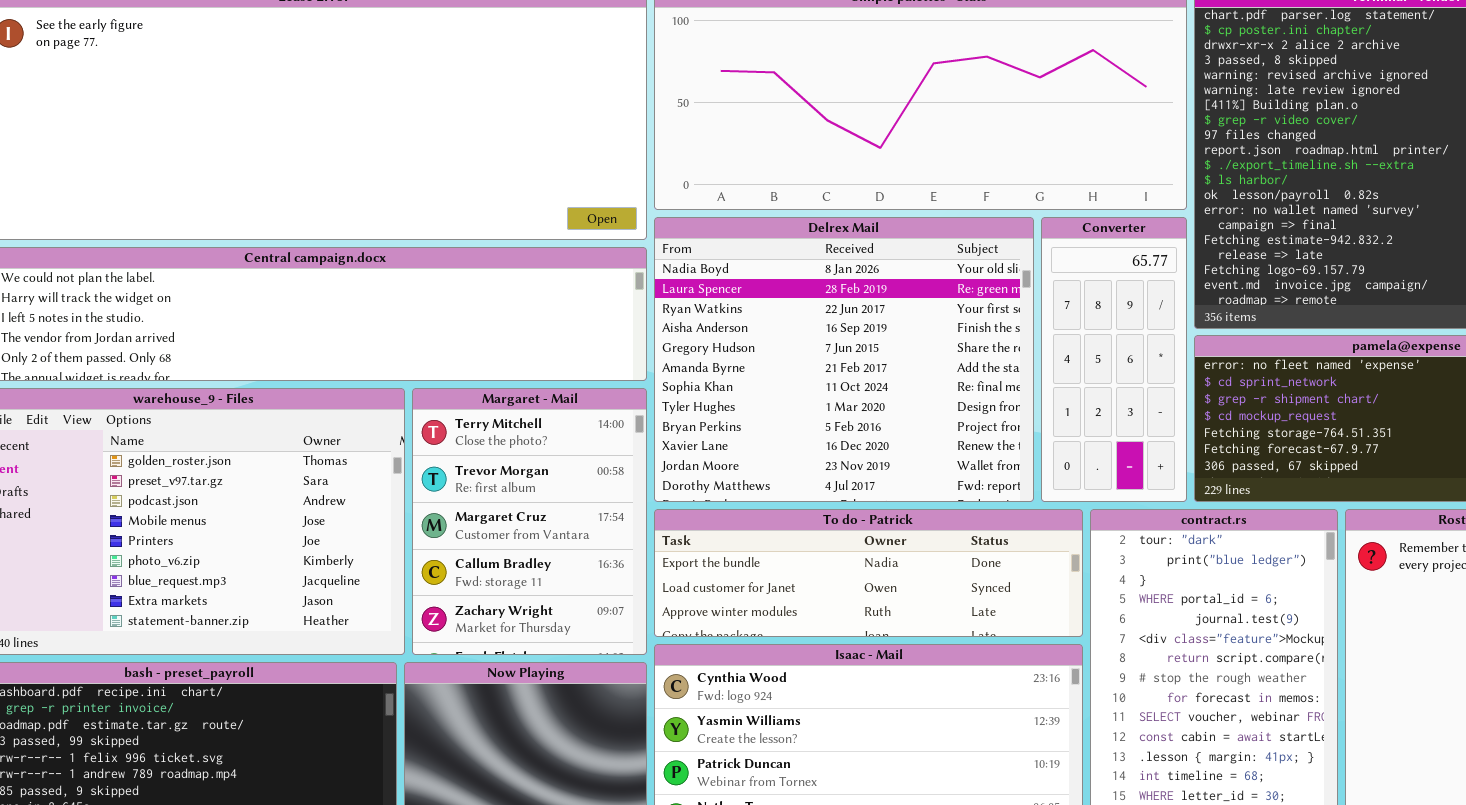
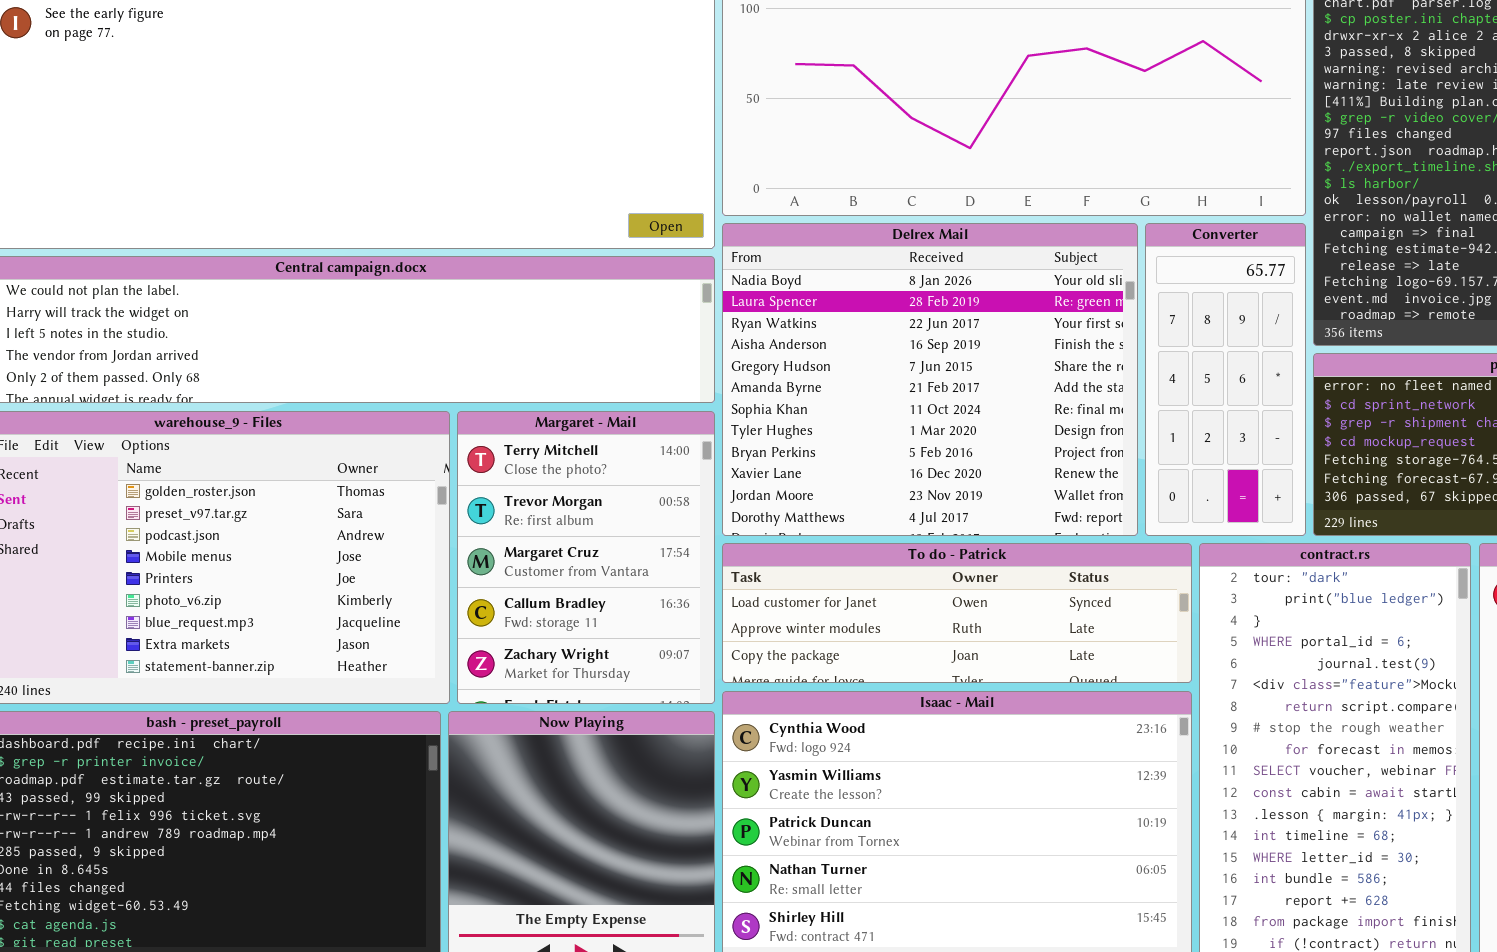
To do - Patrick: [654,509,1083,637] -> [722,543,1192,683], scrolled down 1 row

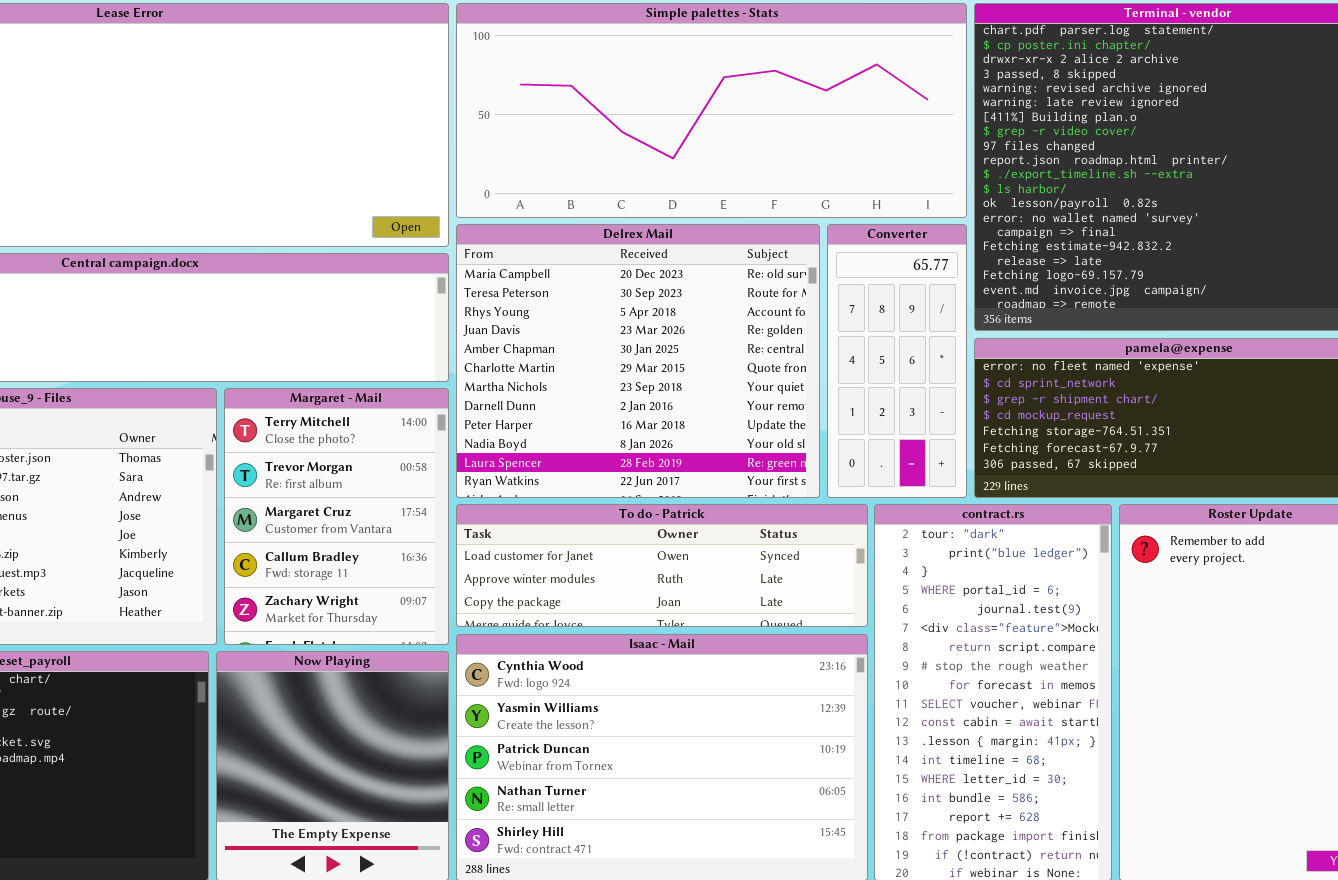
Delrex Mail: [722,223,1138,536] -> [456,224,820,498], scrolled up 9 rows

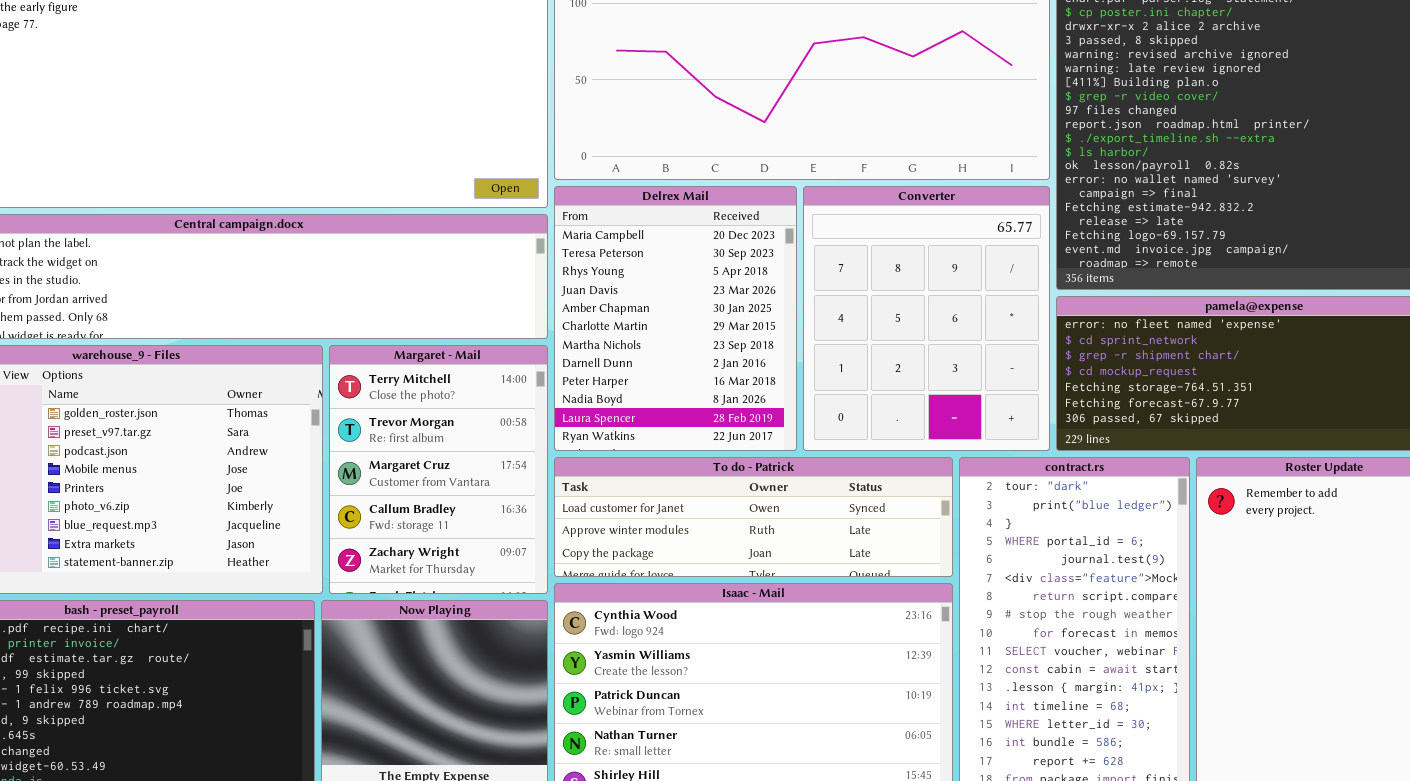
Delrex Mail: [456,224,820,498] -> [554,186,797,451], resized
Converter: [827,224,967,498] -> [803,186,1050,451], resized

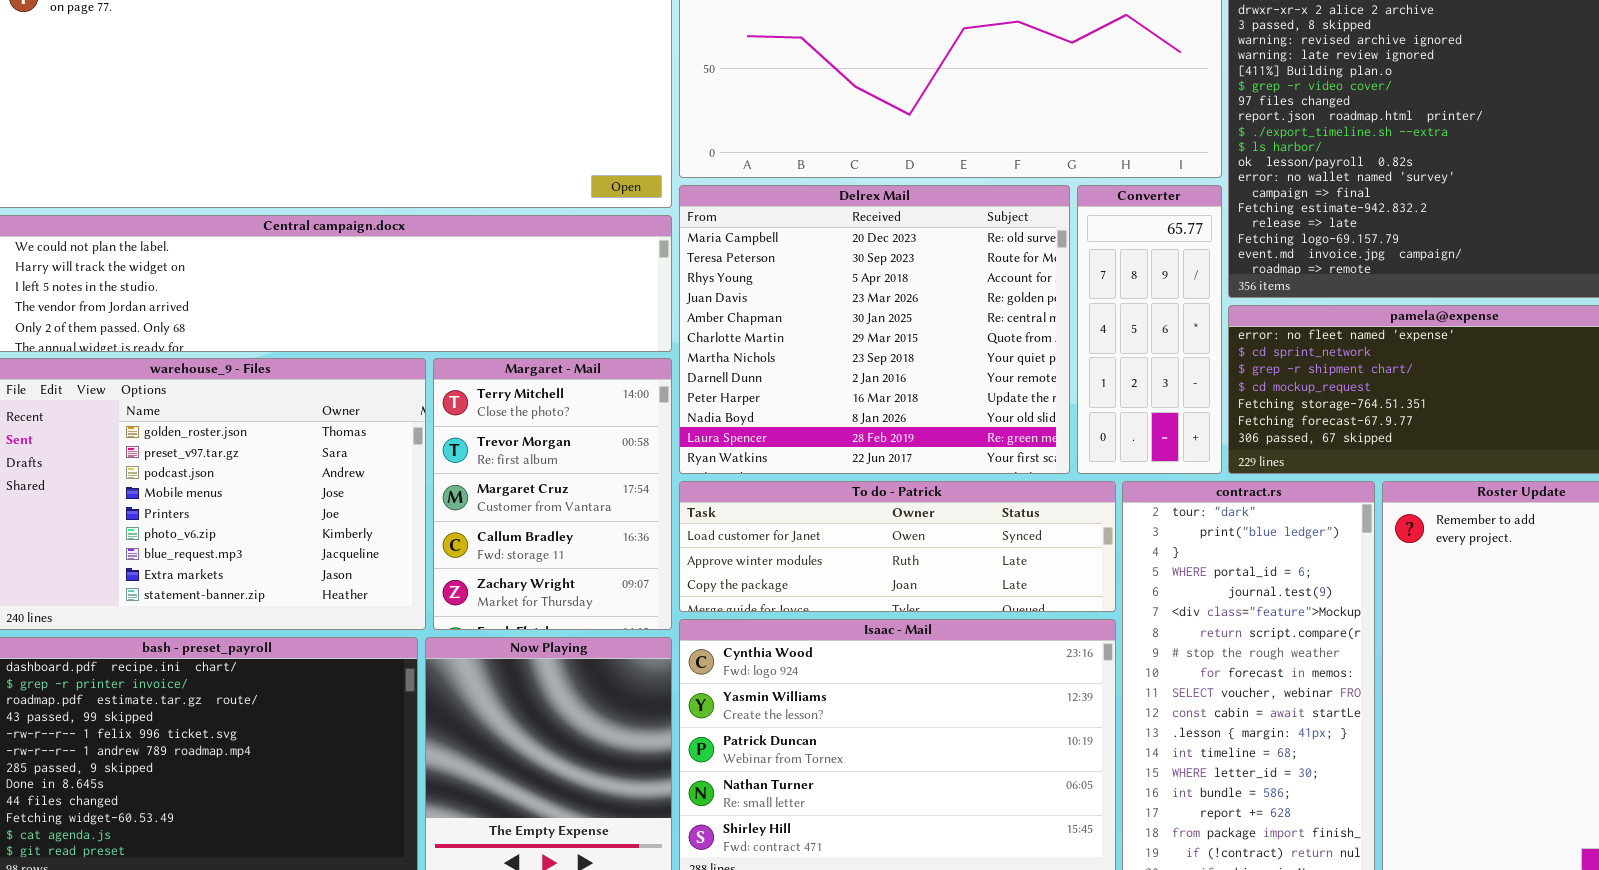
Delrex Mail: [554,186,797,451] -> [679,185,1070,474], resized
Converter: [803,186,1050,451] -> [1077,185,1222,474], resized

